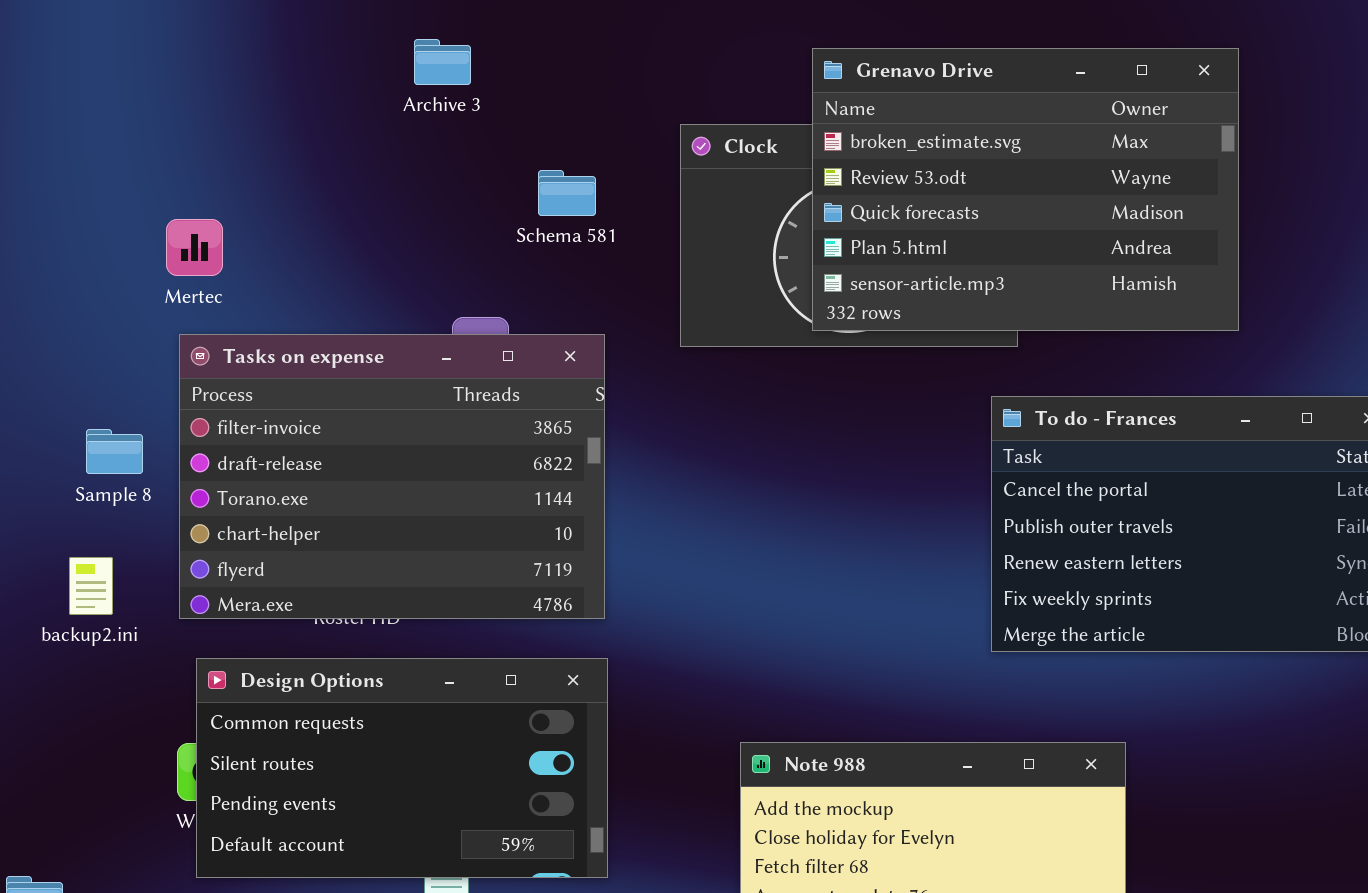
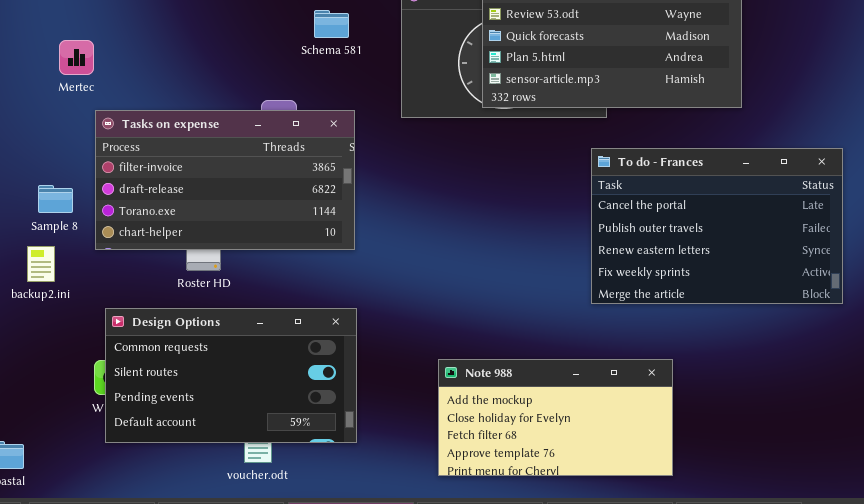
Mertec: [166,219,223,276] -> [59,40,94,75], moved
Tasks on expense: [179,334,605,619] -> [95,110,355,250], resized
Sample 8: [86,429,143,474] -> [38,185,73,213], moved

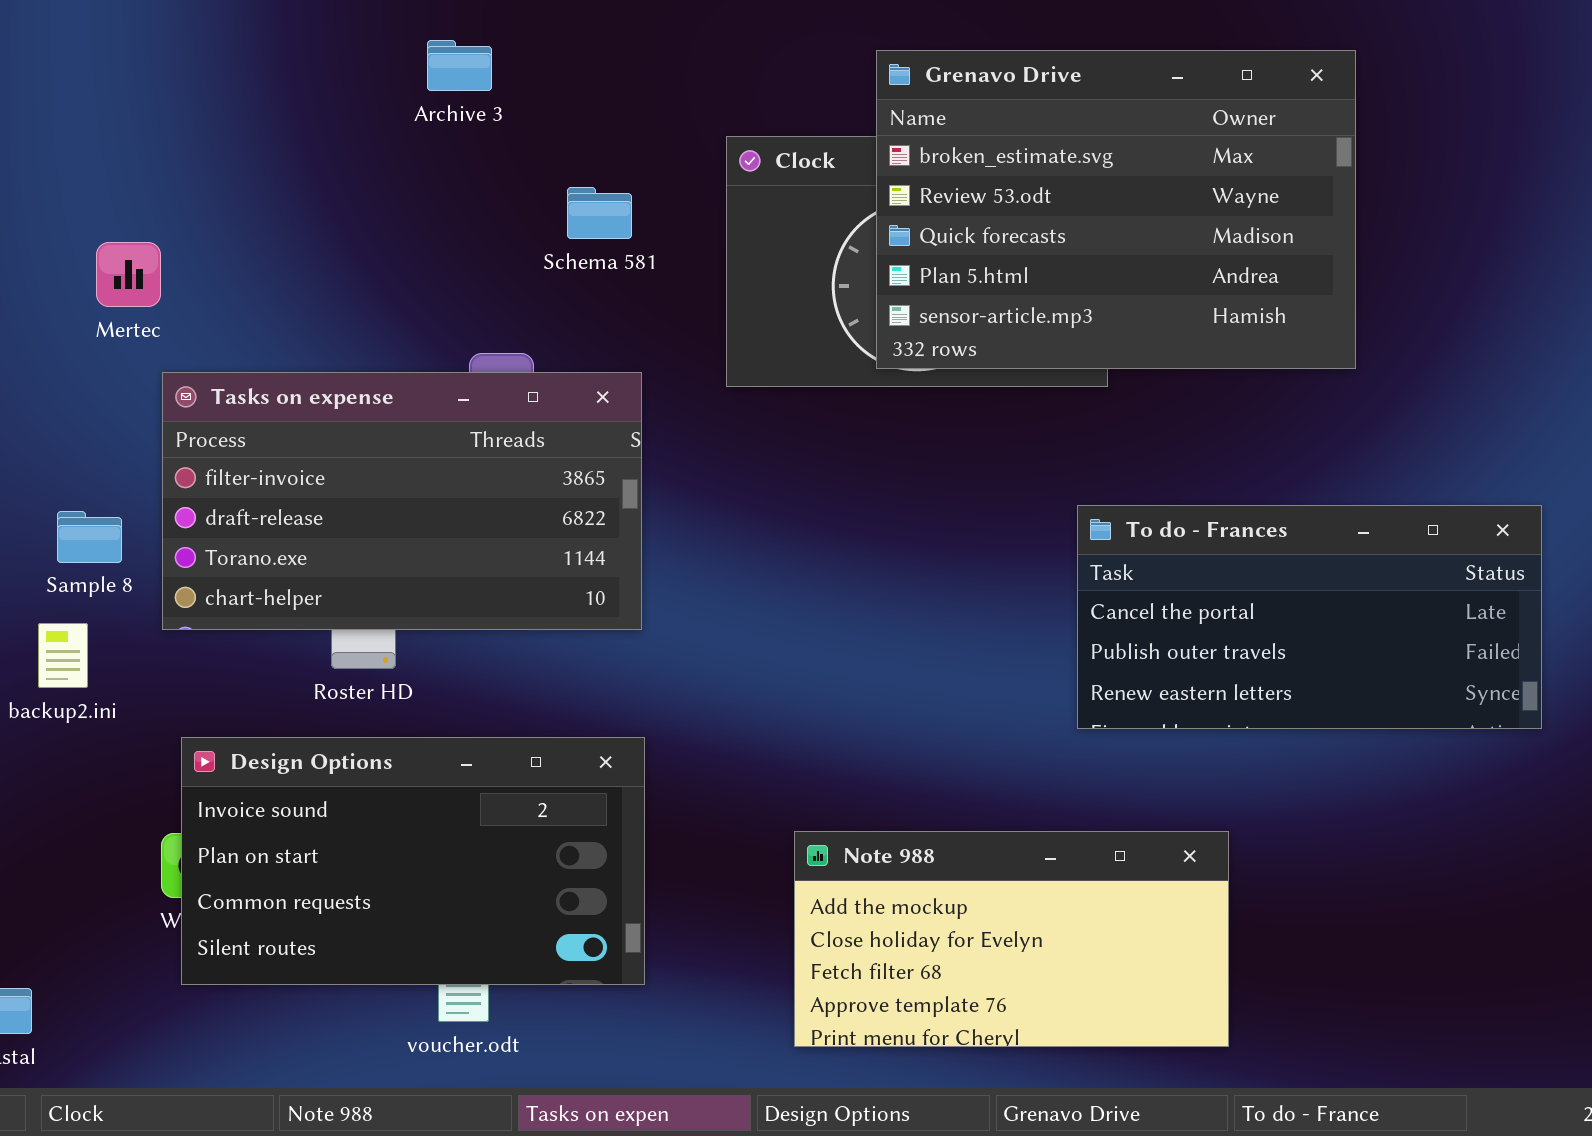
To do - Frances: [591,148,843,304] -> [1077,505,1542,729], resized
Design Options: [105,308,357,443] -> [181,737,645,985], scrolled up 2 rows

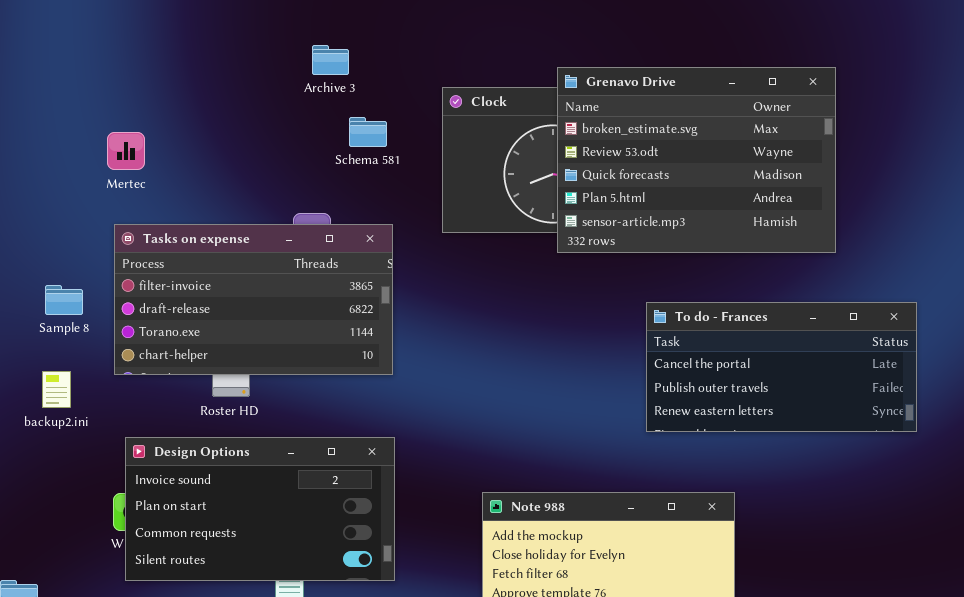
Archive 3: [427,40,492,91] -> [312,45,349,75], moved
Grenavo Drive: [876,50,1356,369] -> [557,67,836,253], moved
Mertec: [96,242,161,307] -> [107,132,145,170], moved
Sample 8: [57,511,122,563] -> [45,285,83,315], moved

